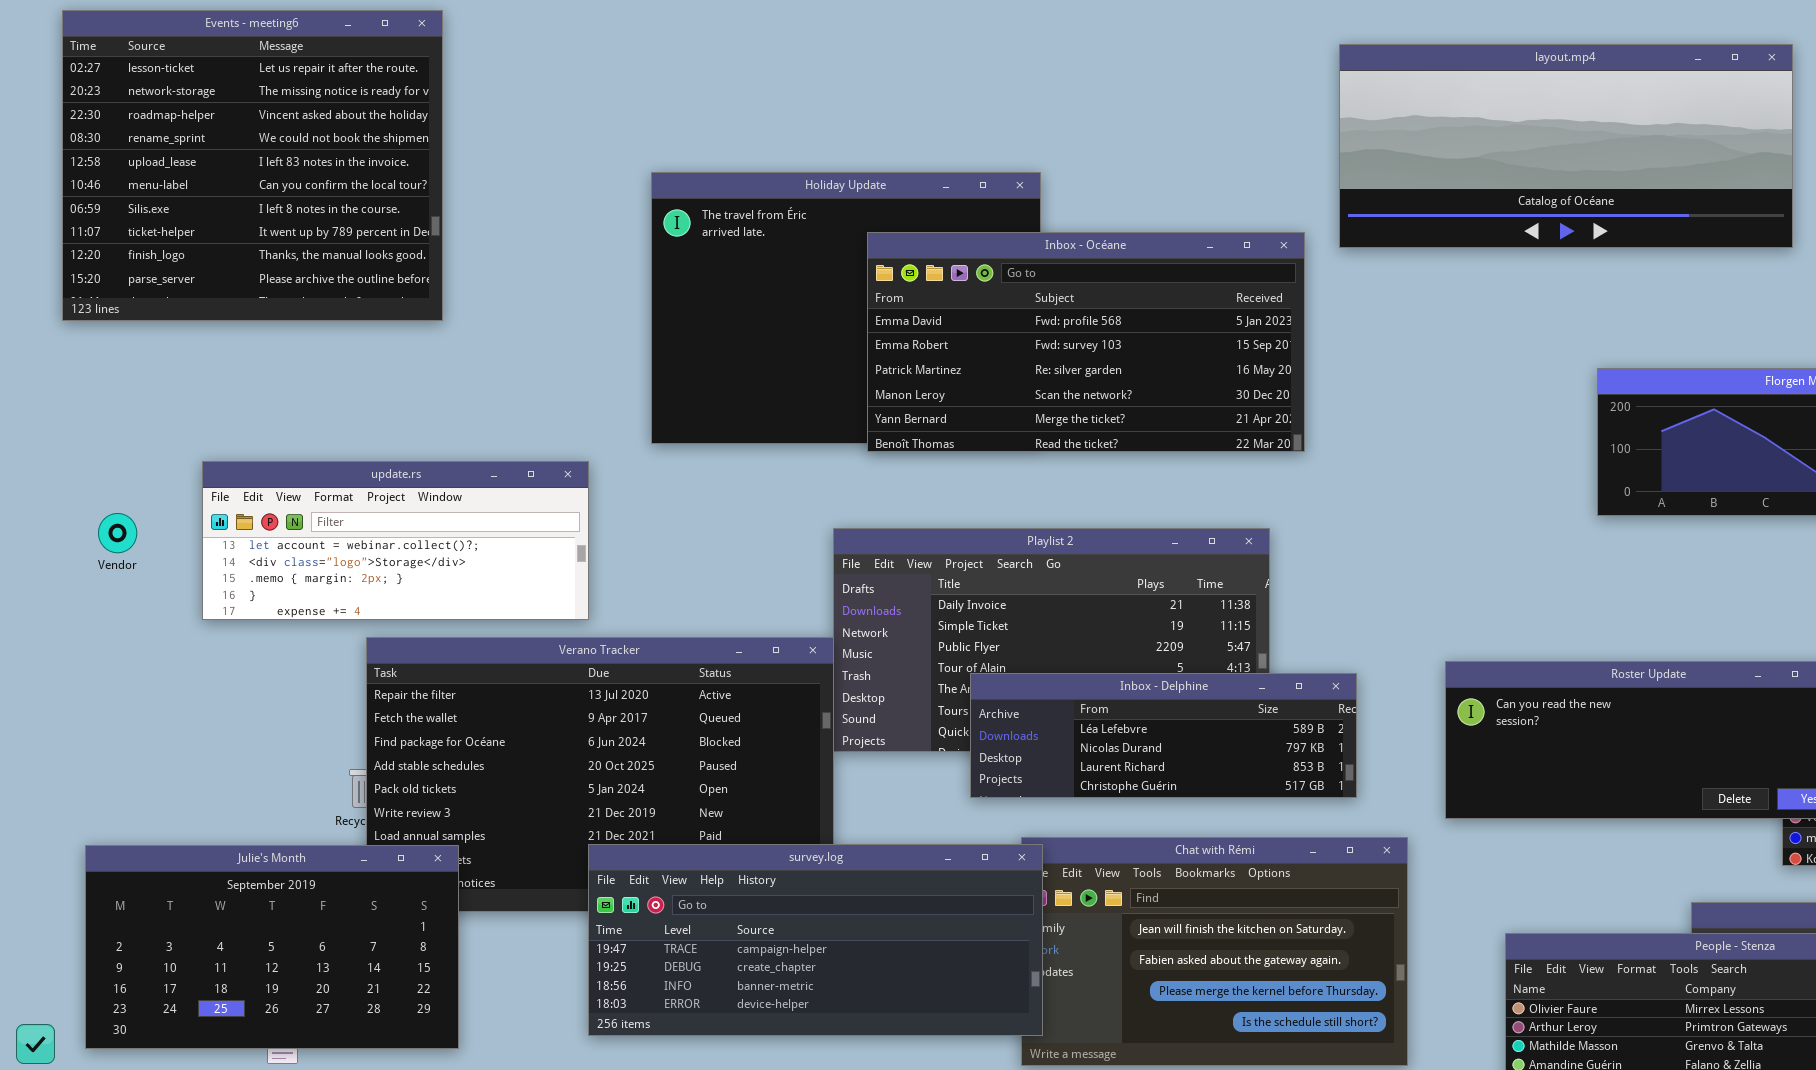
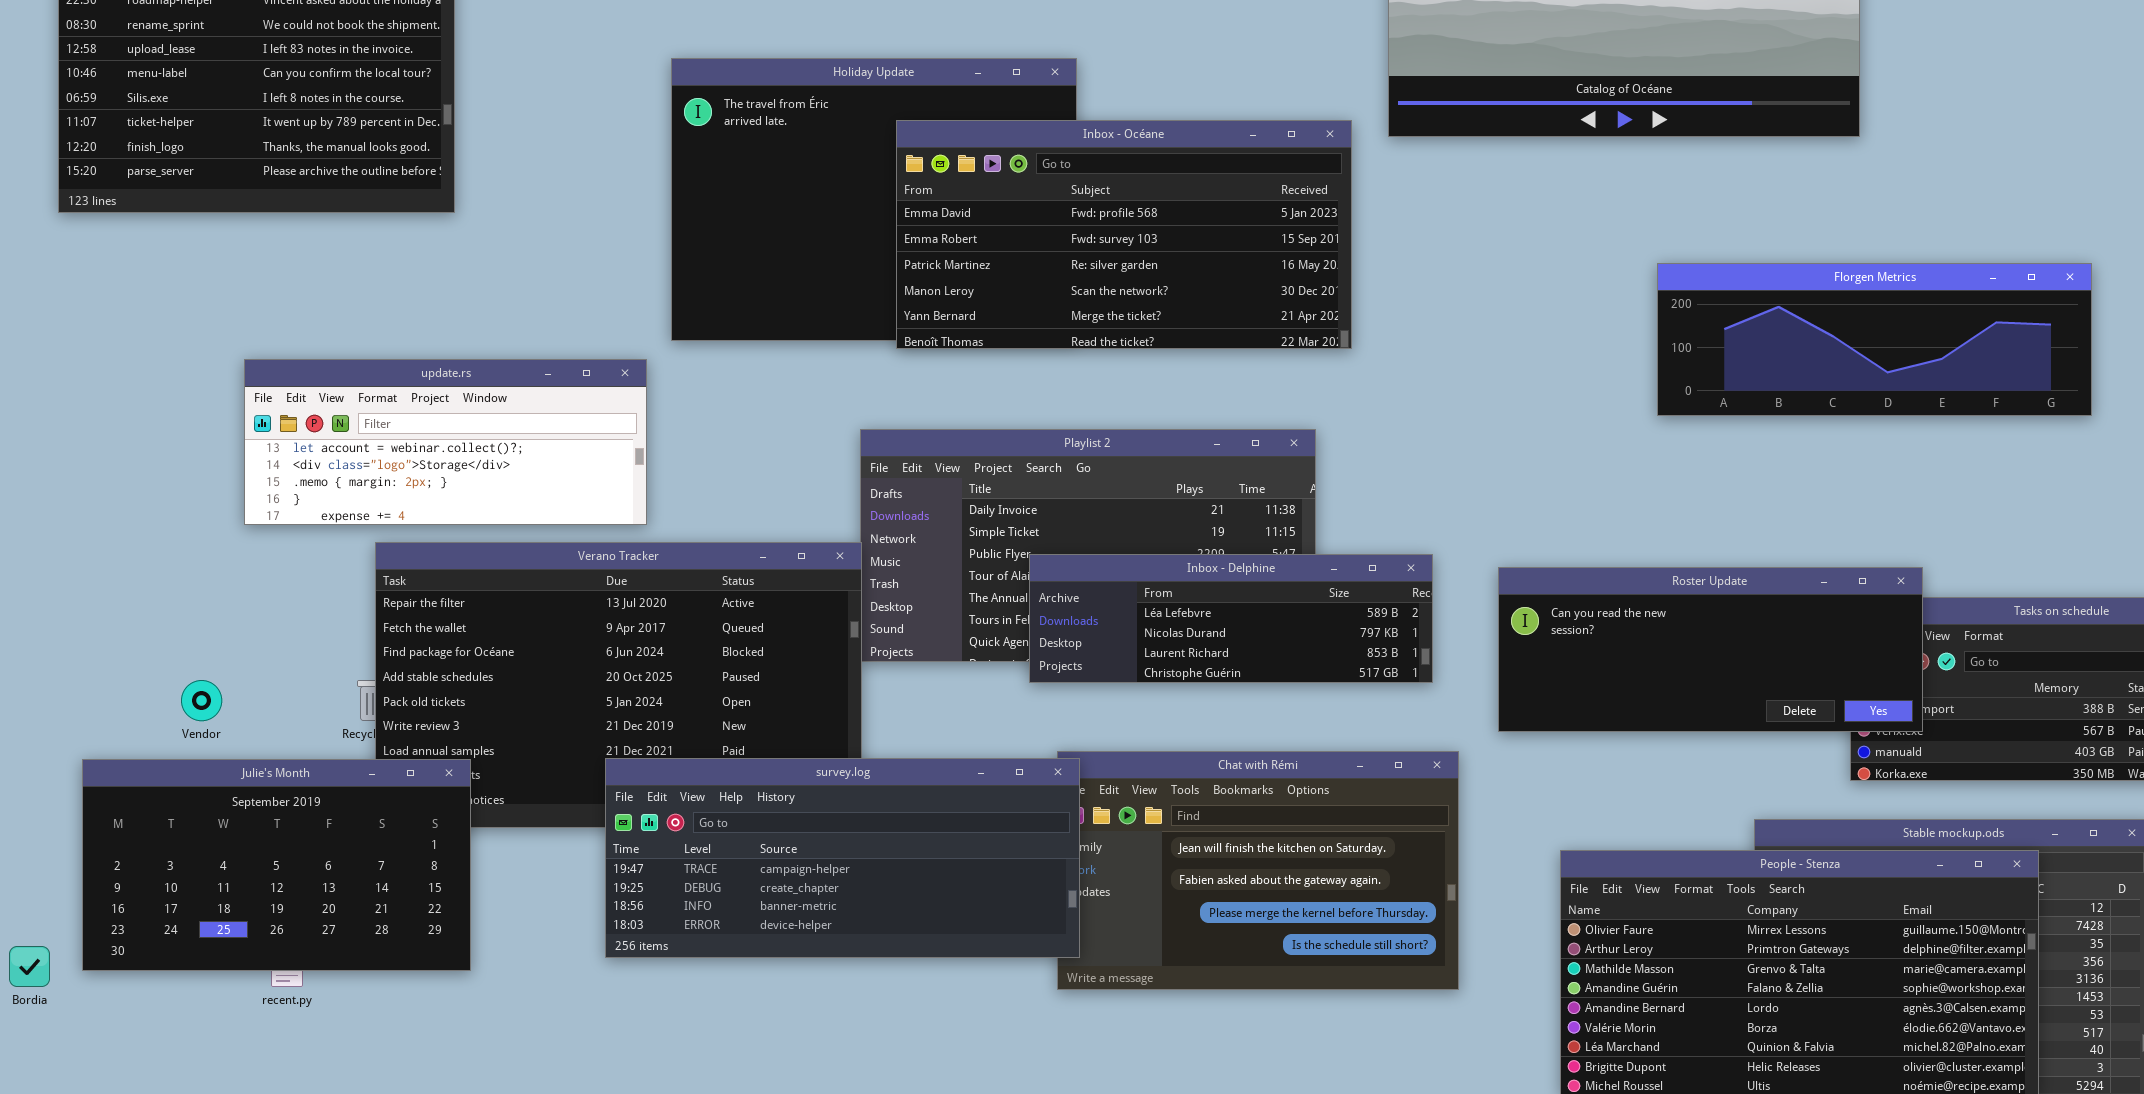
update.rs: [202,461,589,620] -> [244,359,647,525], moved
Vendor: [98,513,137,553] -> [181,680,222,721], moved
Inbox - Delphine: [970,673,1357,798] -> [1029,554,1433,683], moved

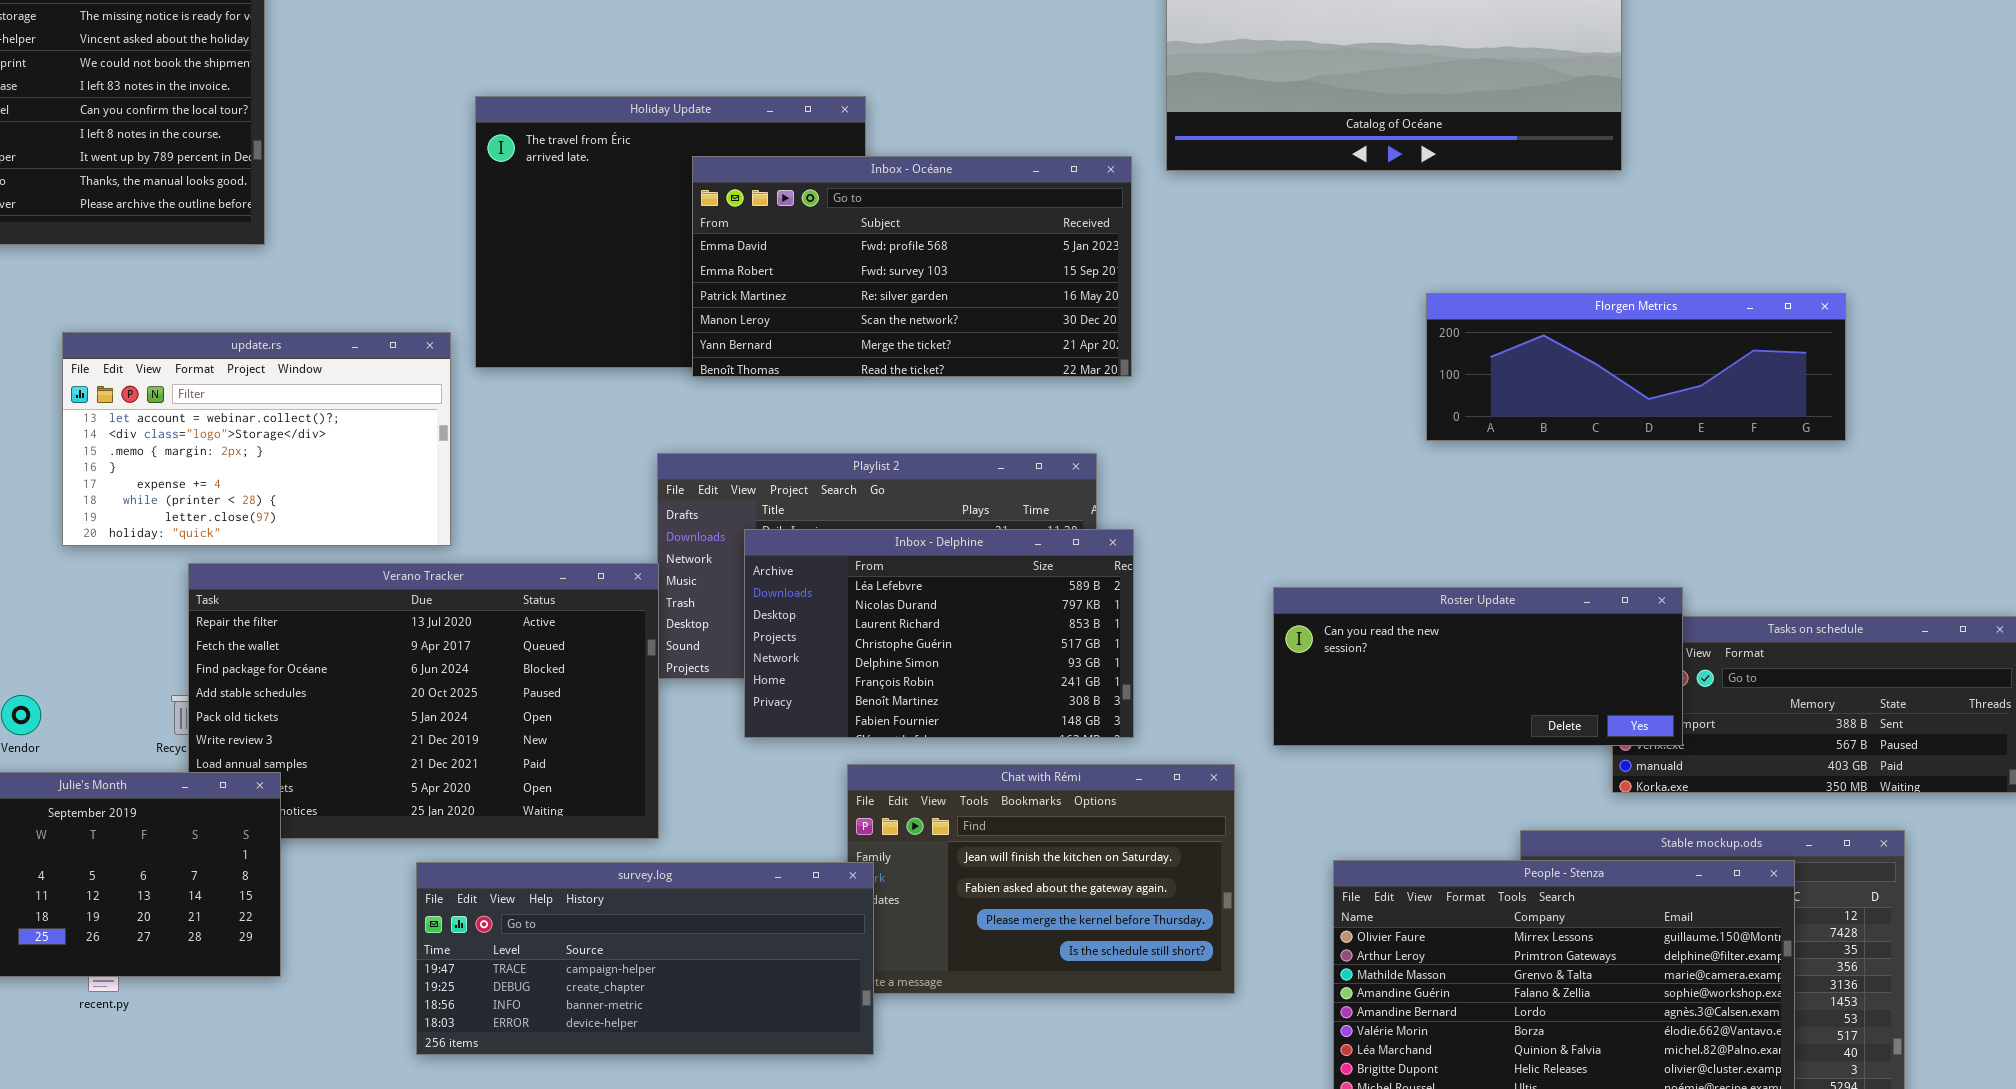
update.rs: [244,359,647,525] -> [62,332,451,546], resized
Inbox - Delphine: [1029,554,1433,683] -> [744,529,1134,738], moved, resized
survey.log: [605,758,1080,958] -> [416,862,874,1055], moved

